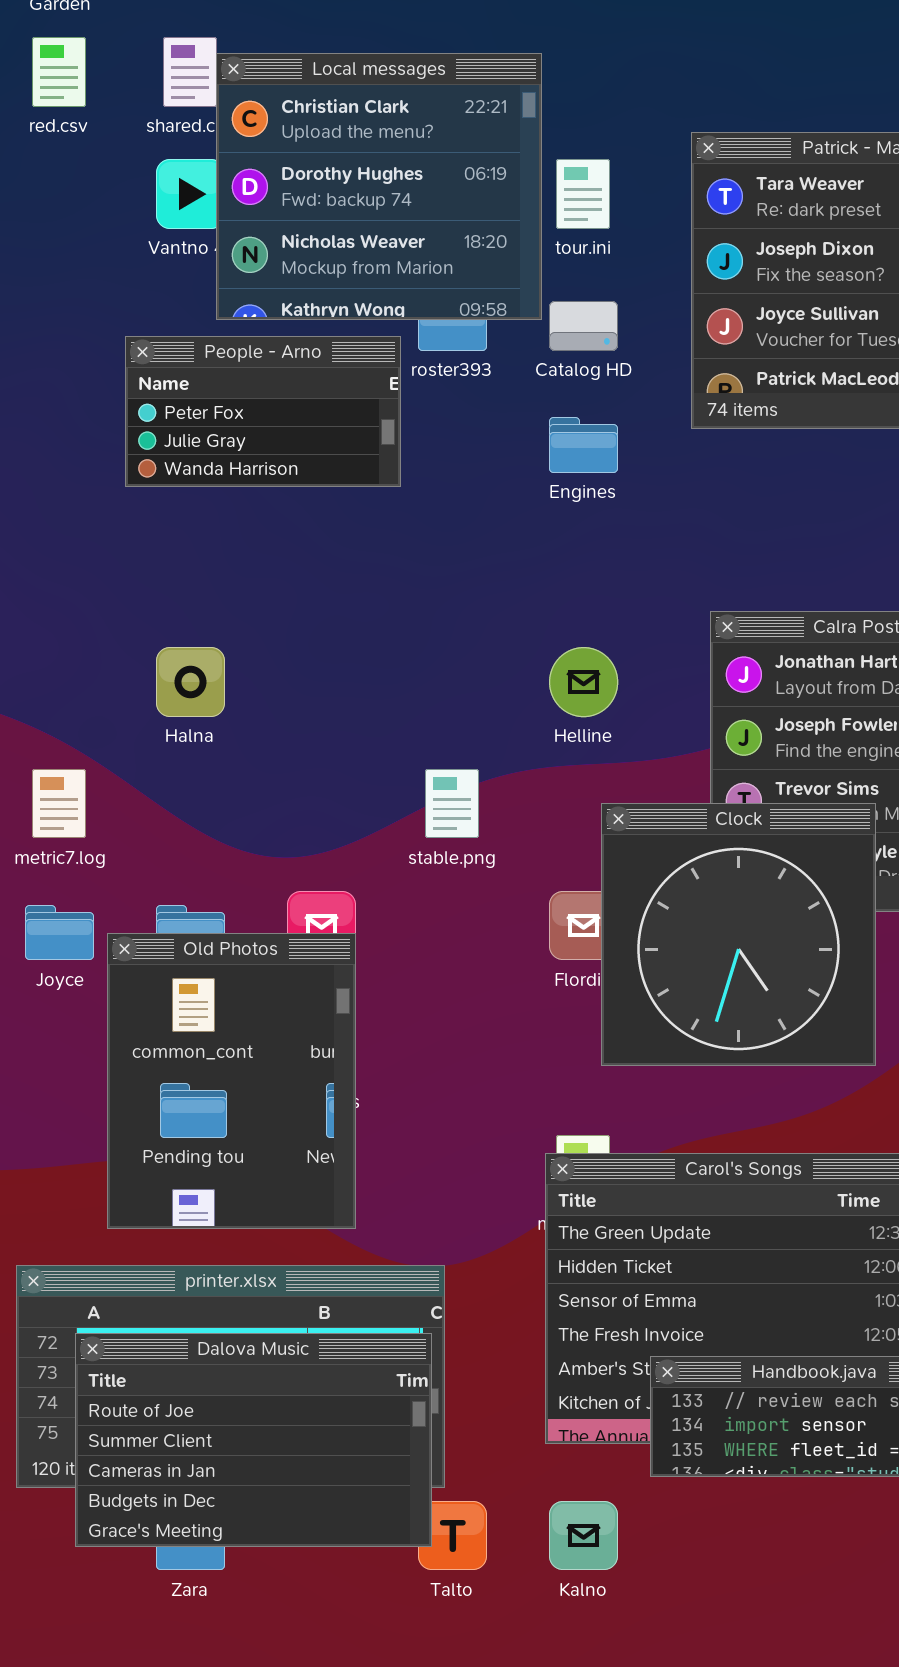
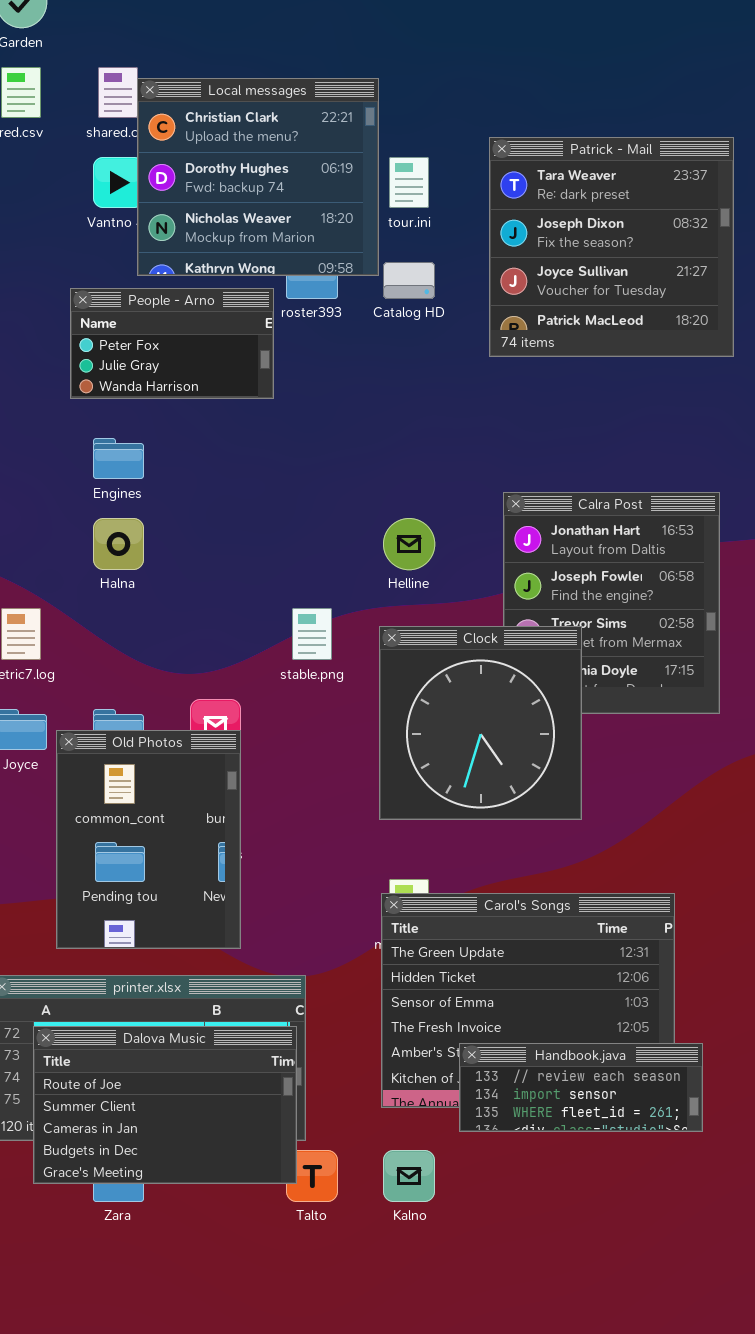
Engines: [549,417,618,473] -> [93,438,144,479], moved
Clock: [601,803,876,1066] -> [379,626,582,820], moved

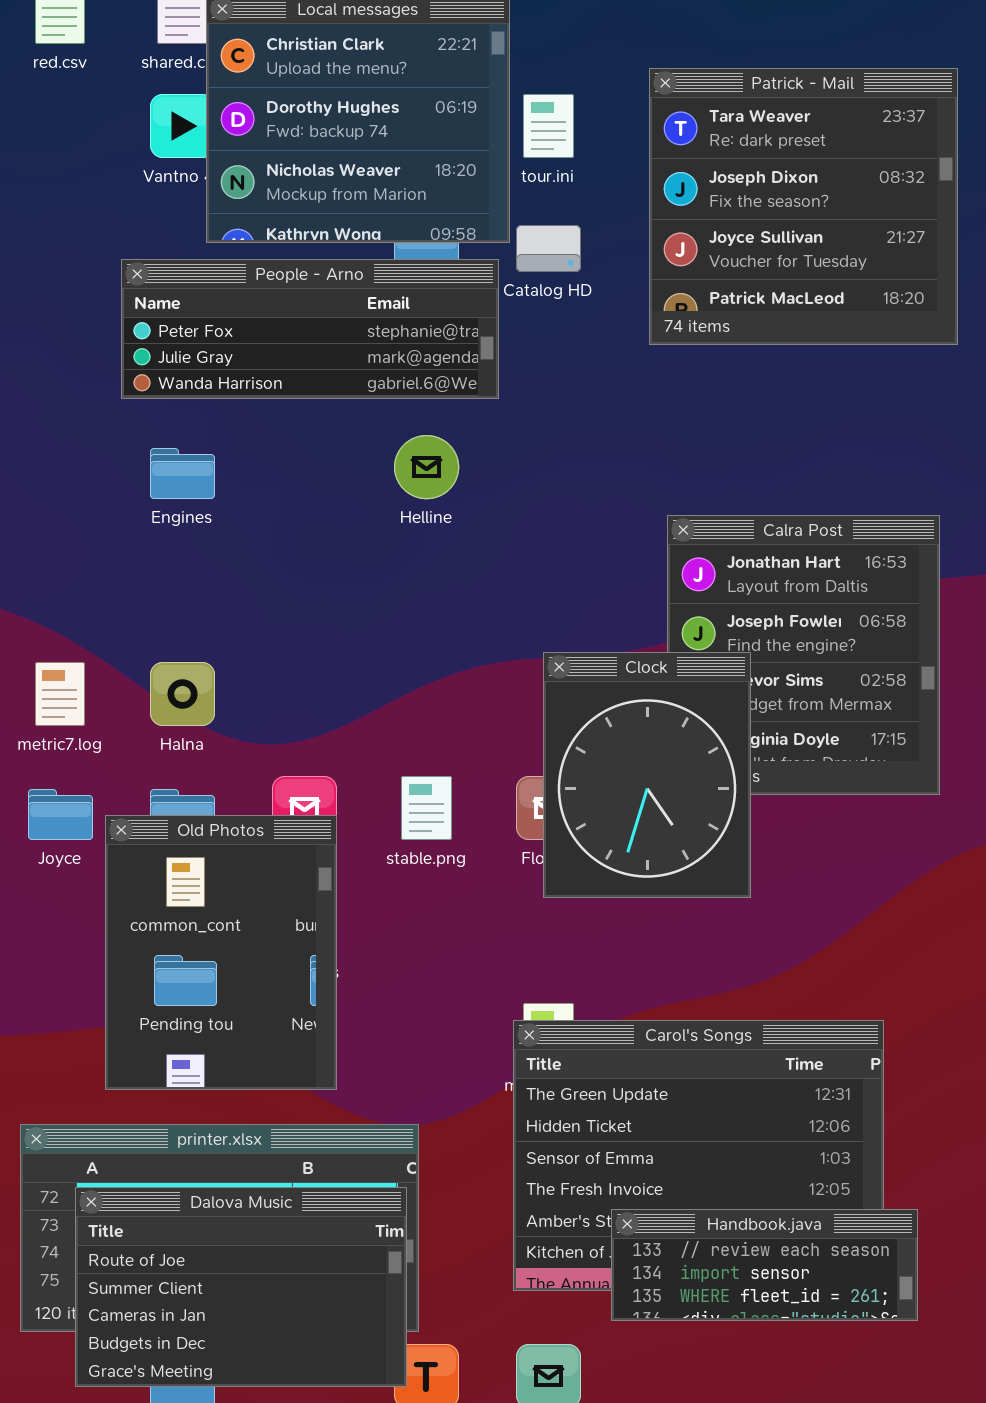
People - Arno: [70,288,274,399] -> [121,259,499,399], resized
Halna: [93,518,144,570] -> [150,662,215,726], moved
Helline: [383,518,435,570] -> [394,435,459,499], moved
stable.png: [292,608,332,660] -> [401,776,452,840], moved
Clock: [379,626,582,820] -> [543,652,751,898], moved, resized

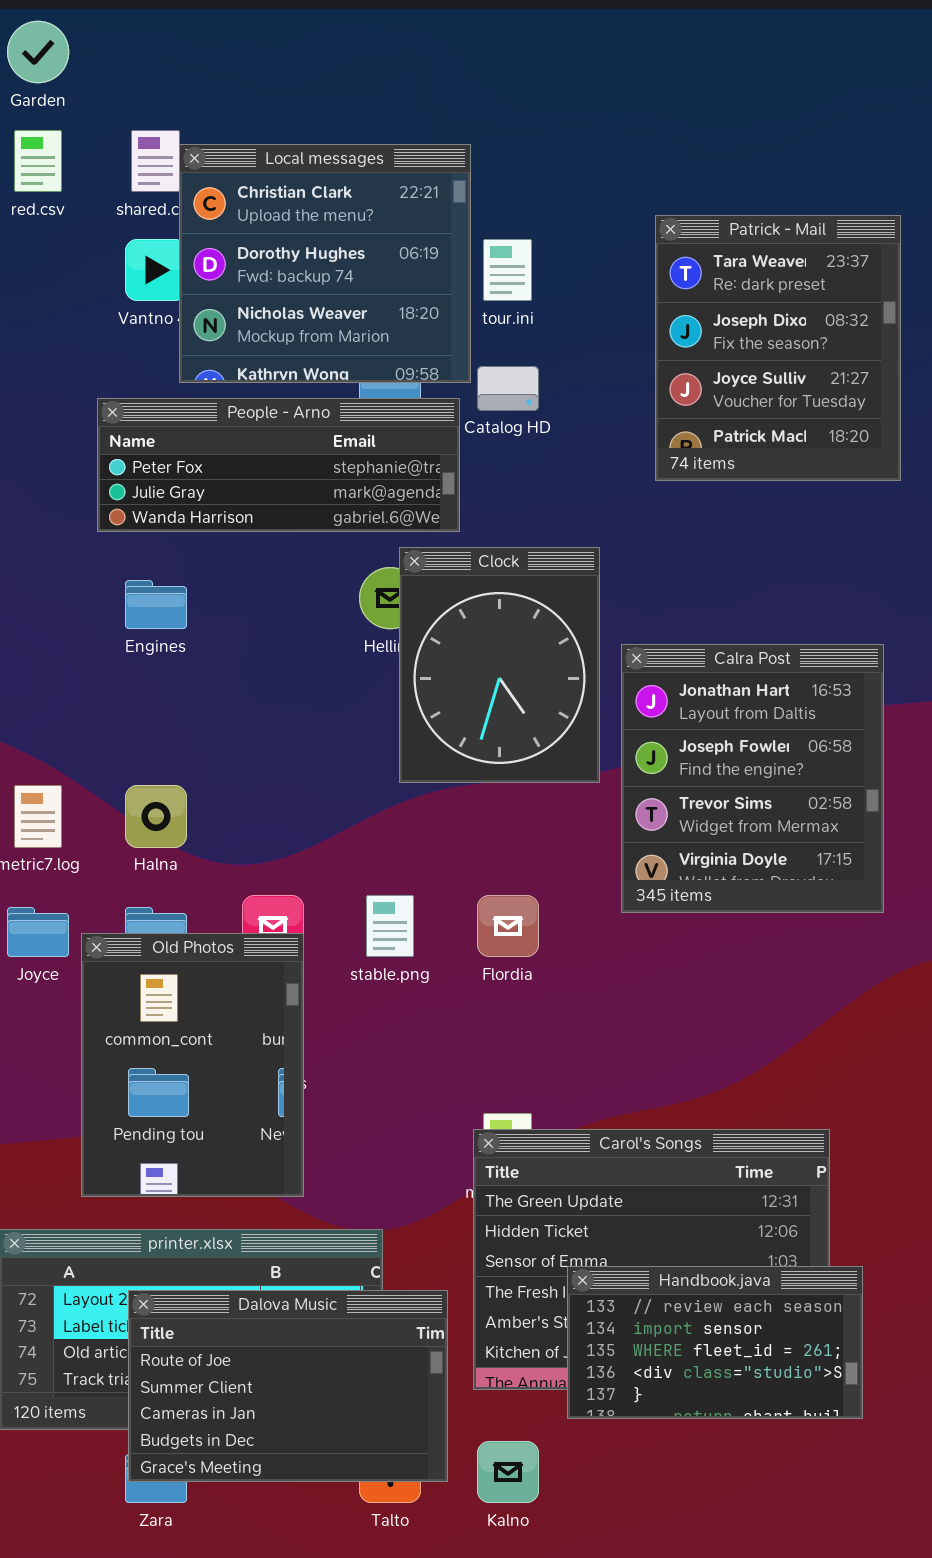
Patrick - Mail: [649,68,958,345] -> [655,215,901,481], resized
Clock: [543,652,751,898] -> [399,547,600,783], moved
Dalova Music: [75,1187,407,1387] -> [128,1290,448,1482], moved
Handbook.java: [611,1209,918,1321] -> [567,1266,863,1419], resized

